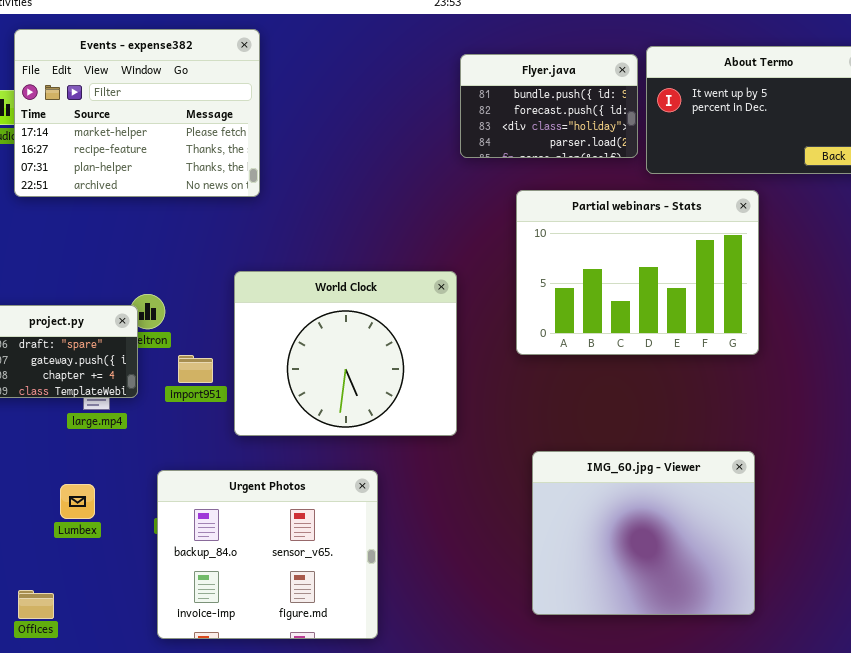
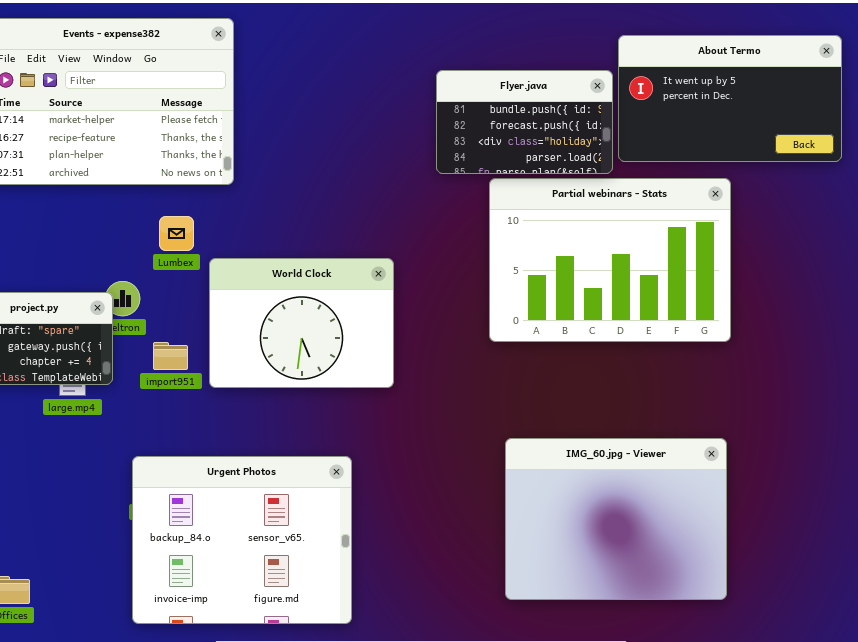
Flyer.java: [460,54,638,158] -> [436,70,613,174], moved
World Clock: [234,271,457,436] -> [209,258,394,388], resized
Lumbex: [60,484,95,519] -> [159,216,194,251], moved

